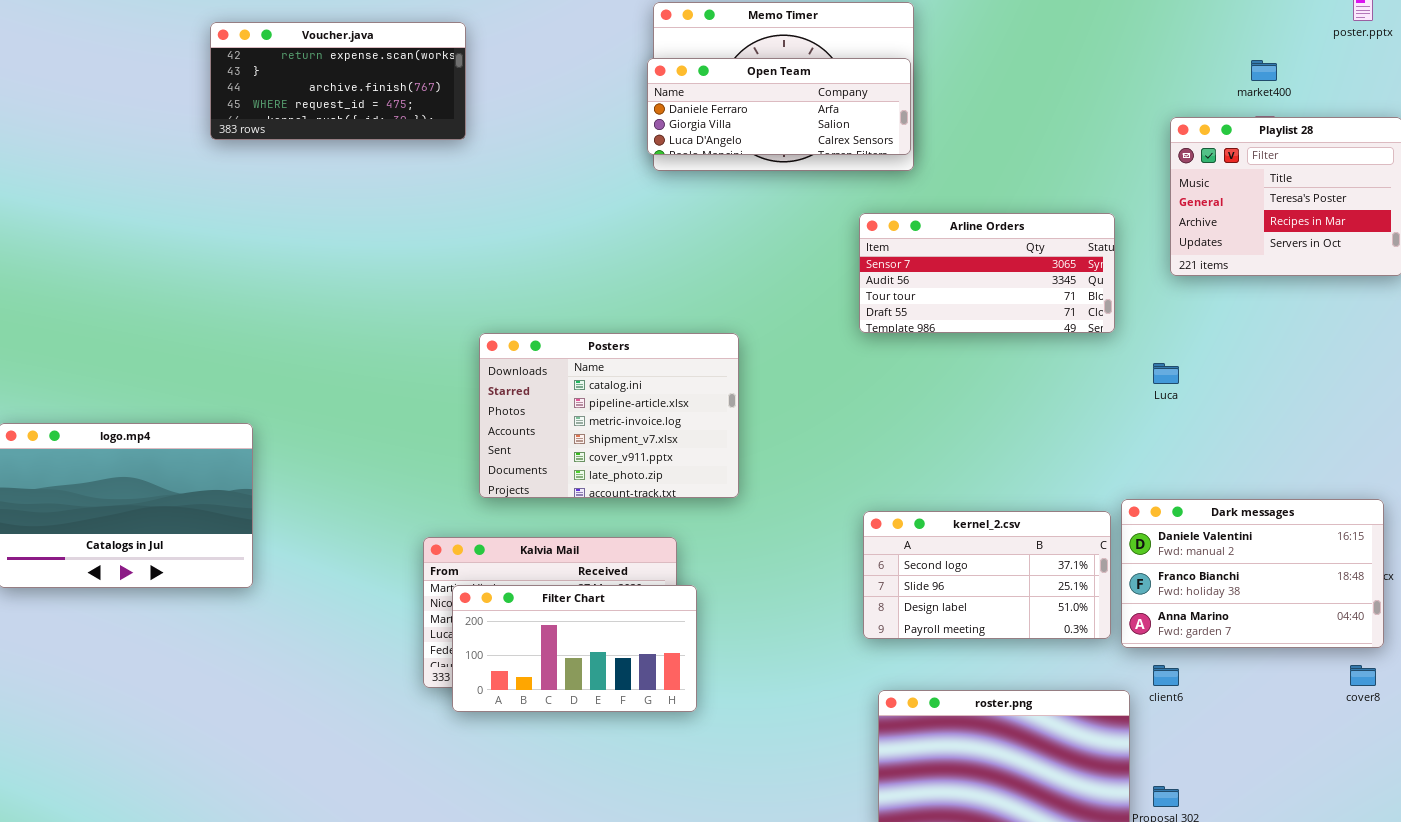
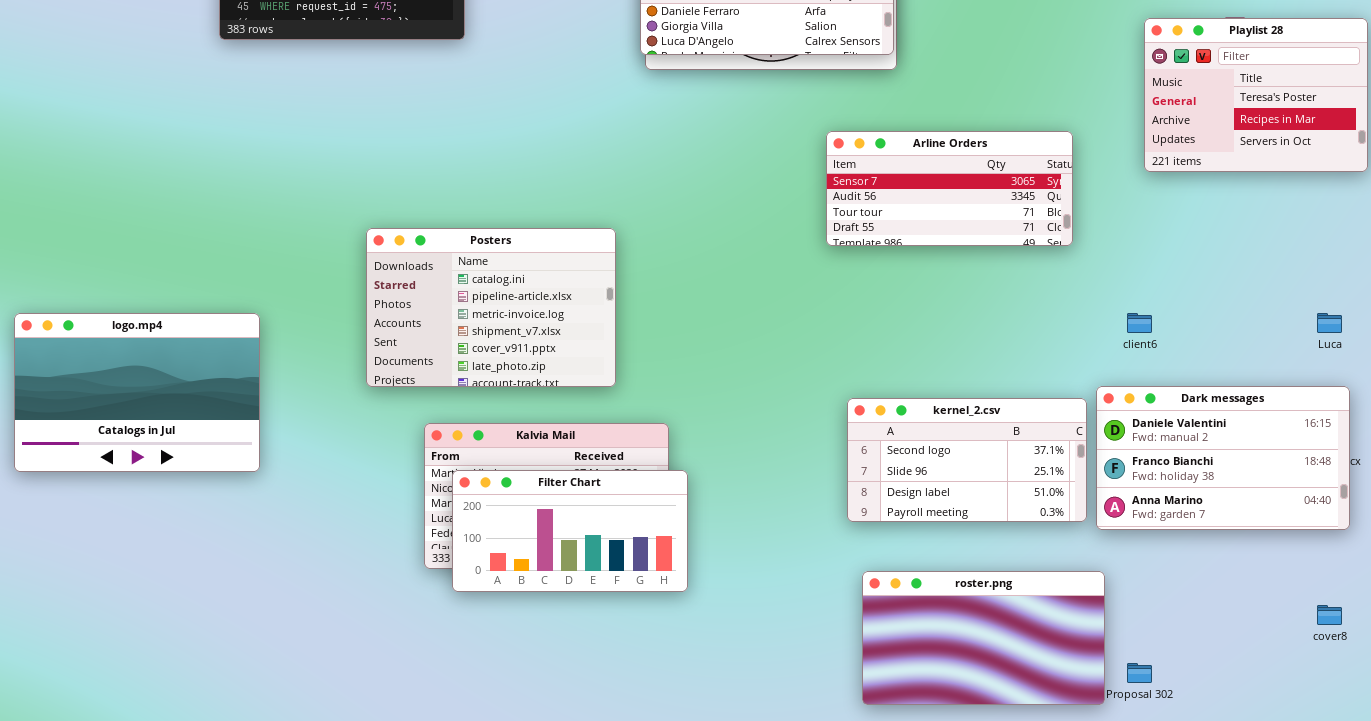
Arline Orders: [859,213,1115,333] -> [826,131,1073,246], moved
Posters: [479,333,739,498] -> [366,228,616,387], moved
Luca: [1153,363,1179,384] -> [1317,313,1342,333], moved
client6: [1153,665,1179,686] -> [1127,313,1152,333], moved
cover8: [1350,665,1376,686] -> [1317,605,1342,625], moved

